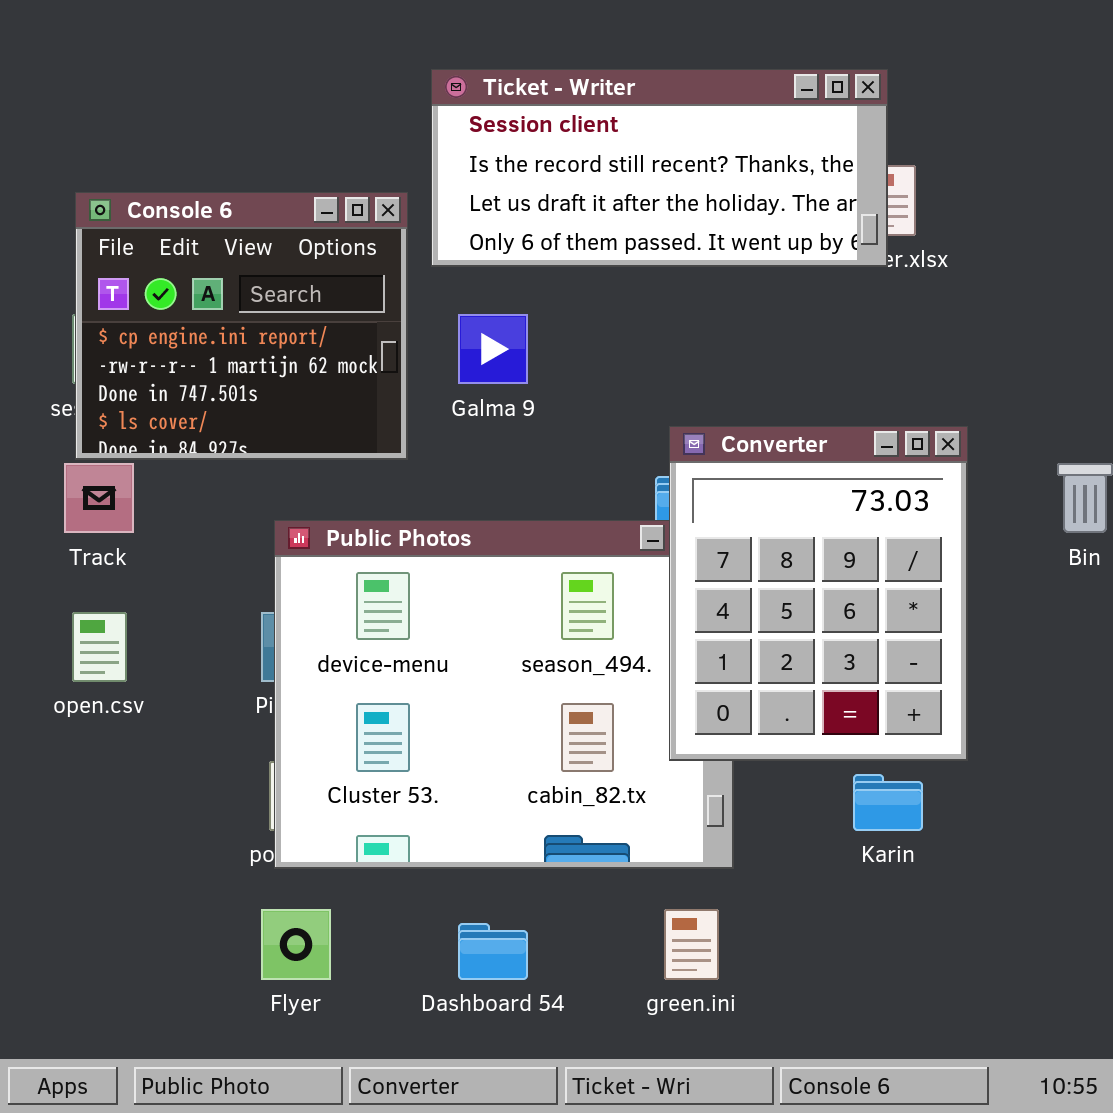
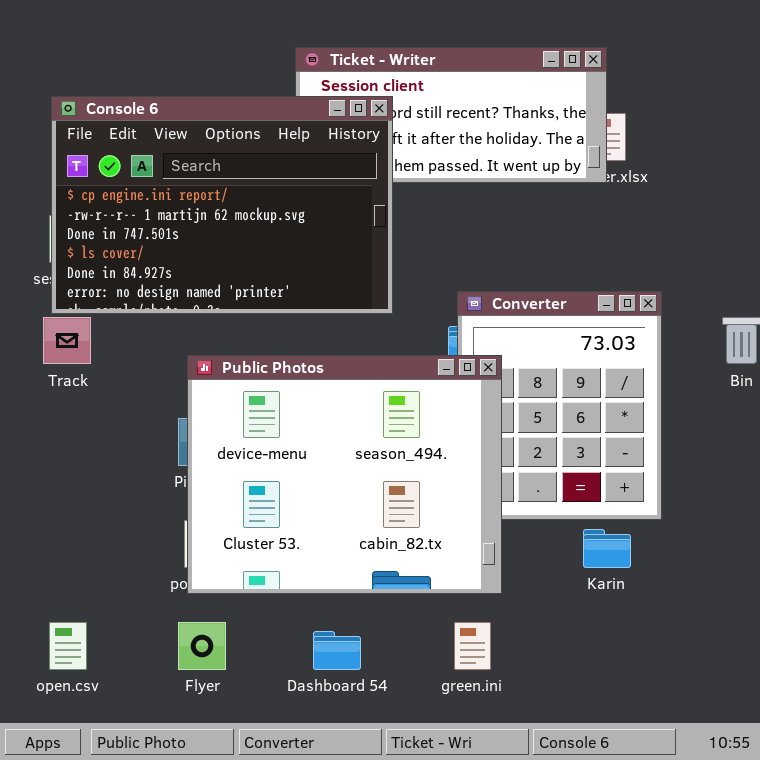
Console 6: [75,192,408,460] -> [51,96,393,314], resized
Public Photos: [274,520,734,869] -> [187,355,502,594], raised
open.csv: [72,612,127,682] -> [49,622,87,670], moved

